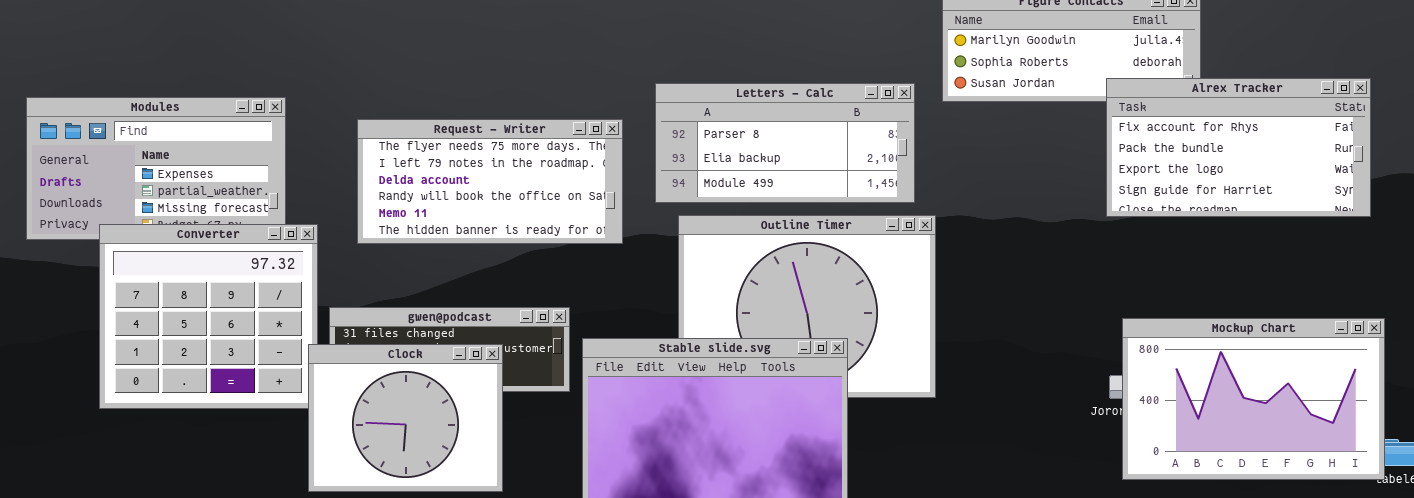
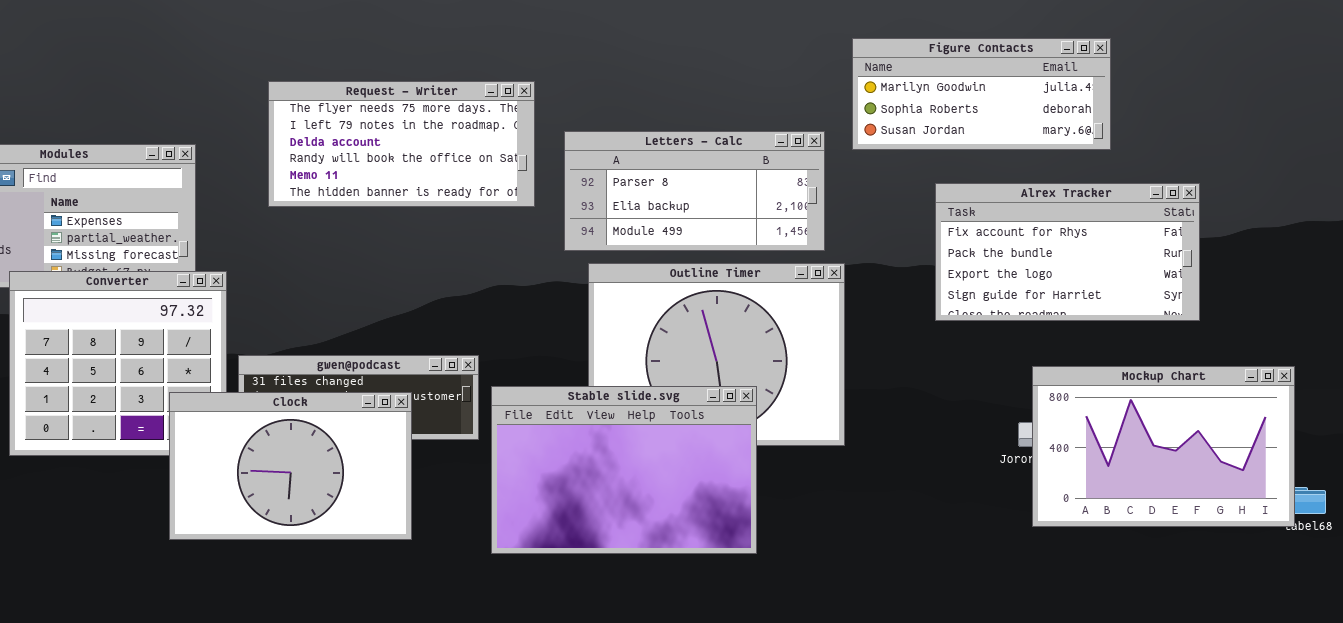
Alrex Tracker: [1106,78,1371,217] -> [935,183,1200,321], moved
Request - Writer: [357,119,623,244] -> [268,81,535,207], moved
Clock: [308,344,503,492] -> [169,392,412,540], resized

